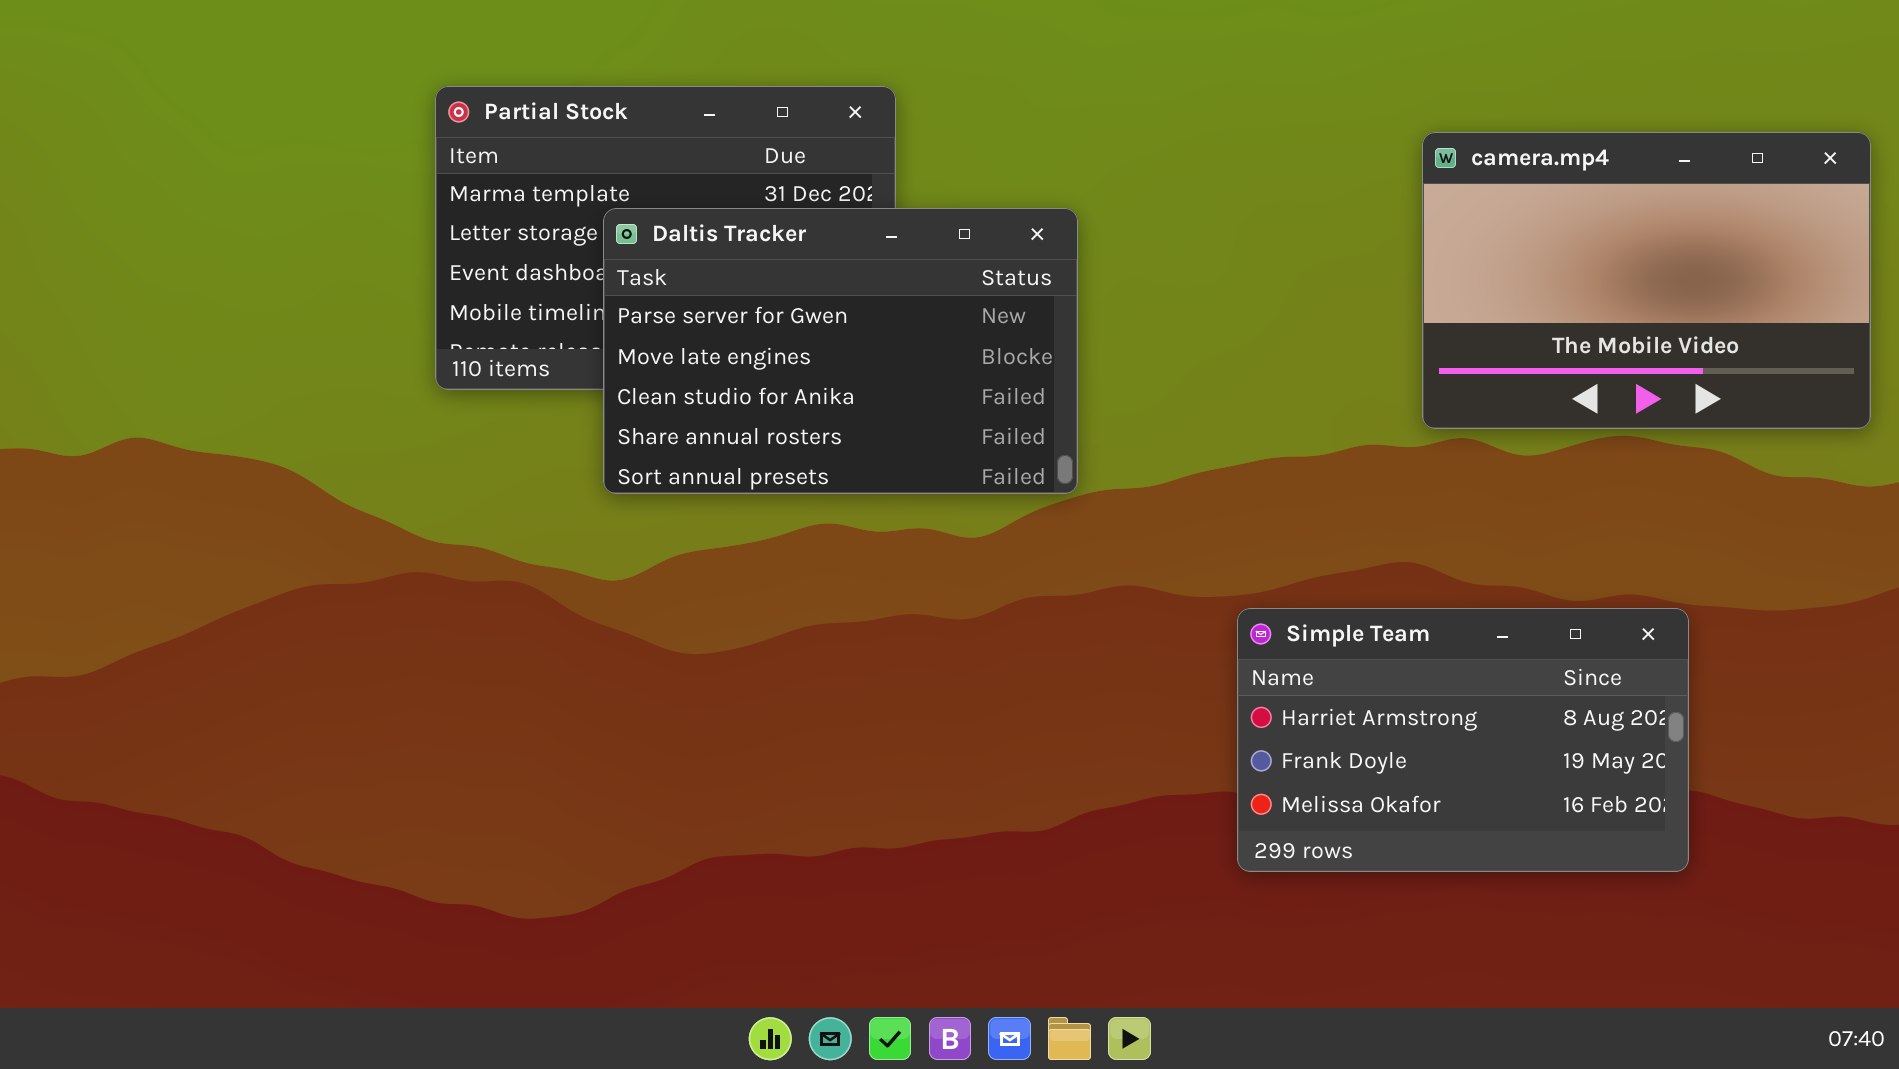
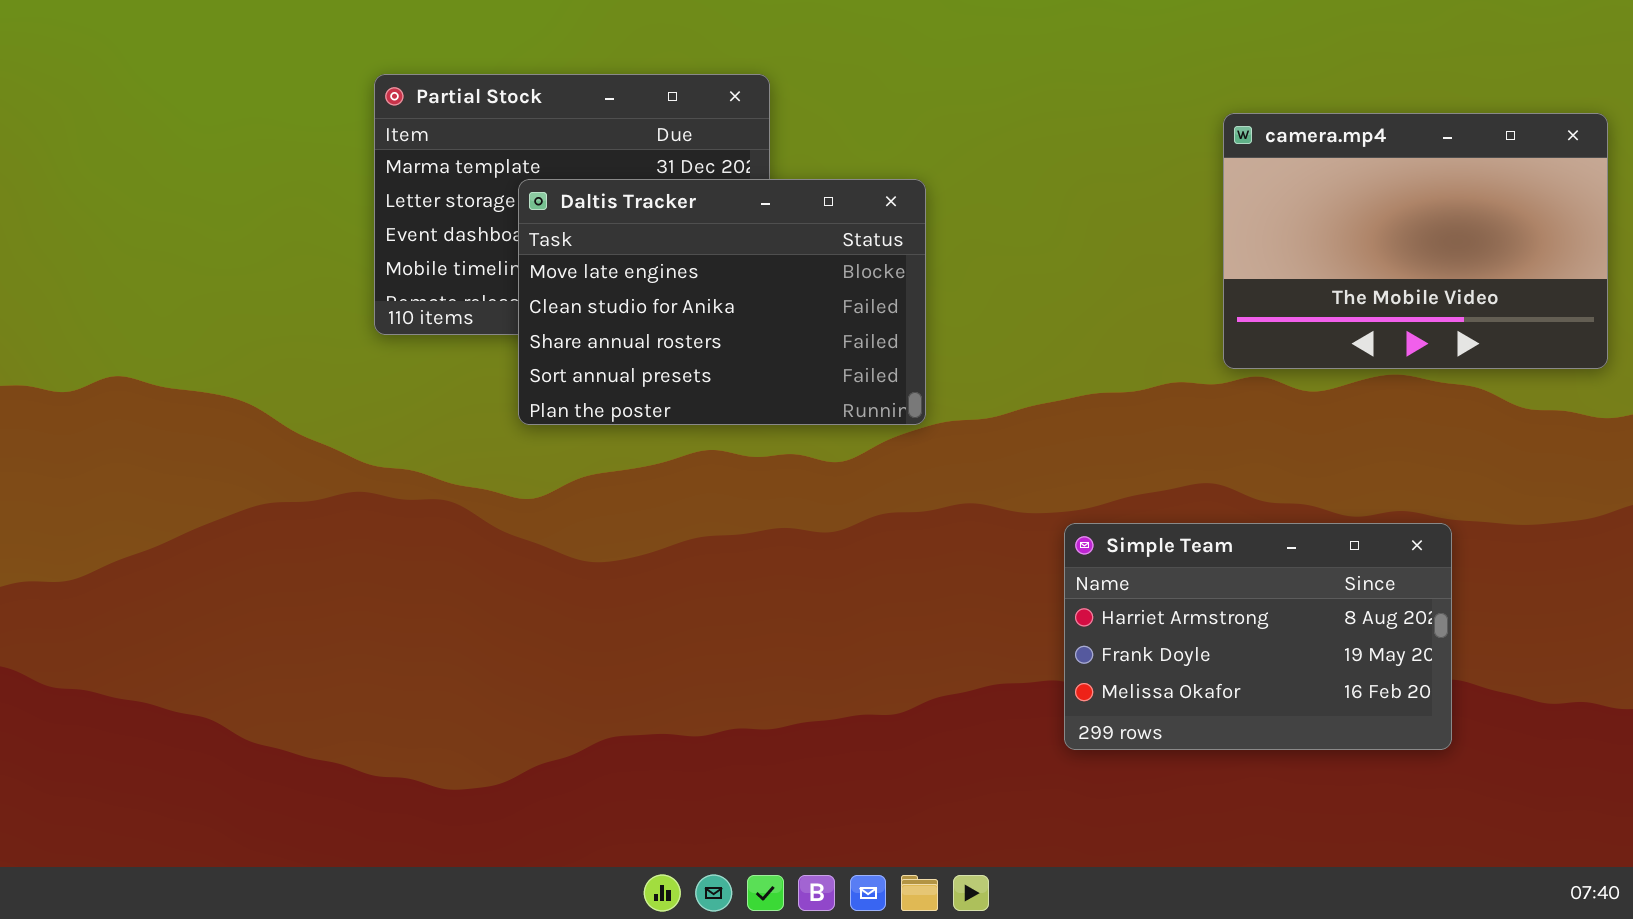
Daltis Tracker: [603,208,1078,494] -> [518,179,926,425], scrolled down 1 row

